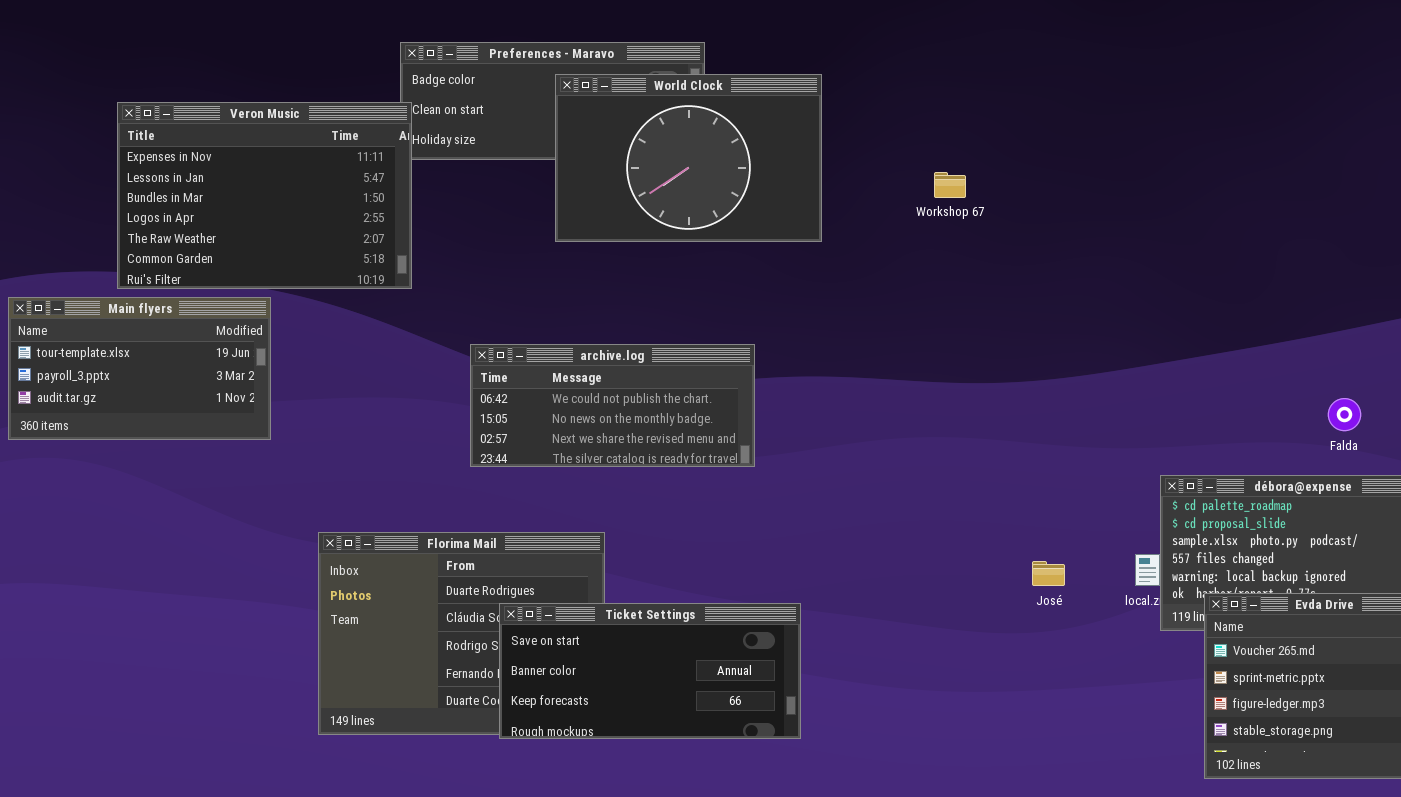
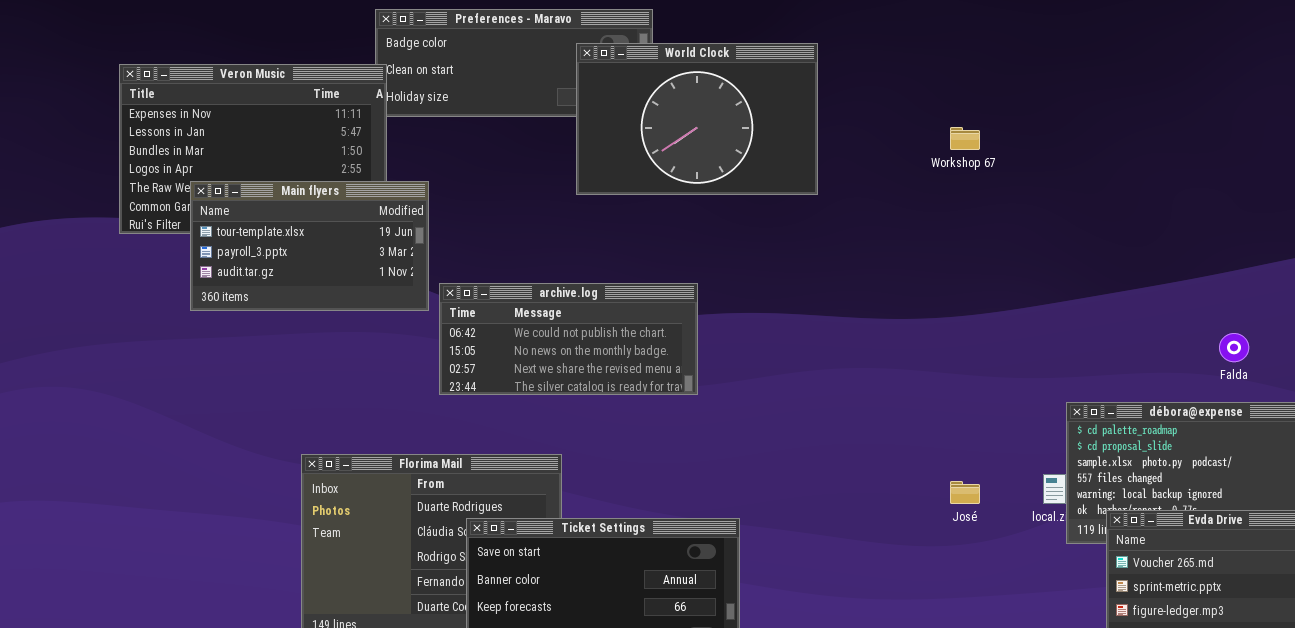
World Clock: [555,74,822,242] -> [576,43,818,195], moved
Workshop 67: [934,172,966,198] -> [950,127,980,150], moved
Main flyers: [8,297,271,440] -> [190,181,429,311], moved

